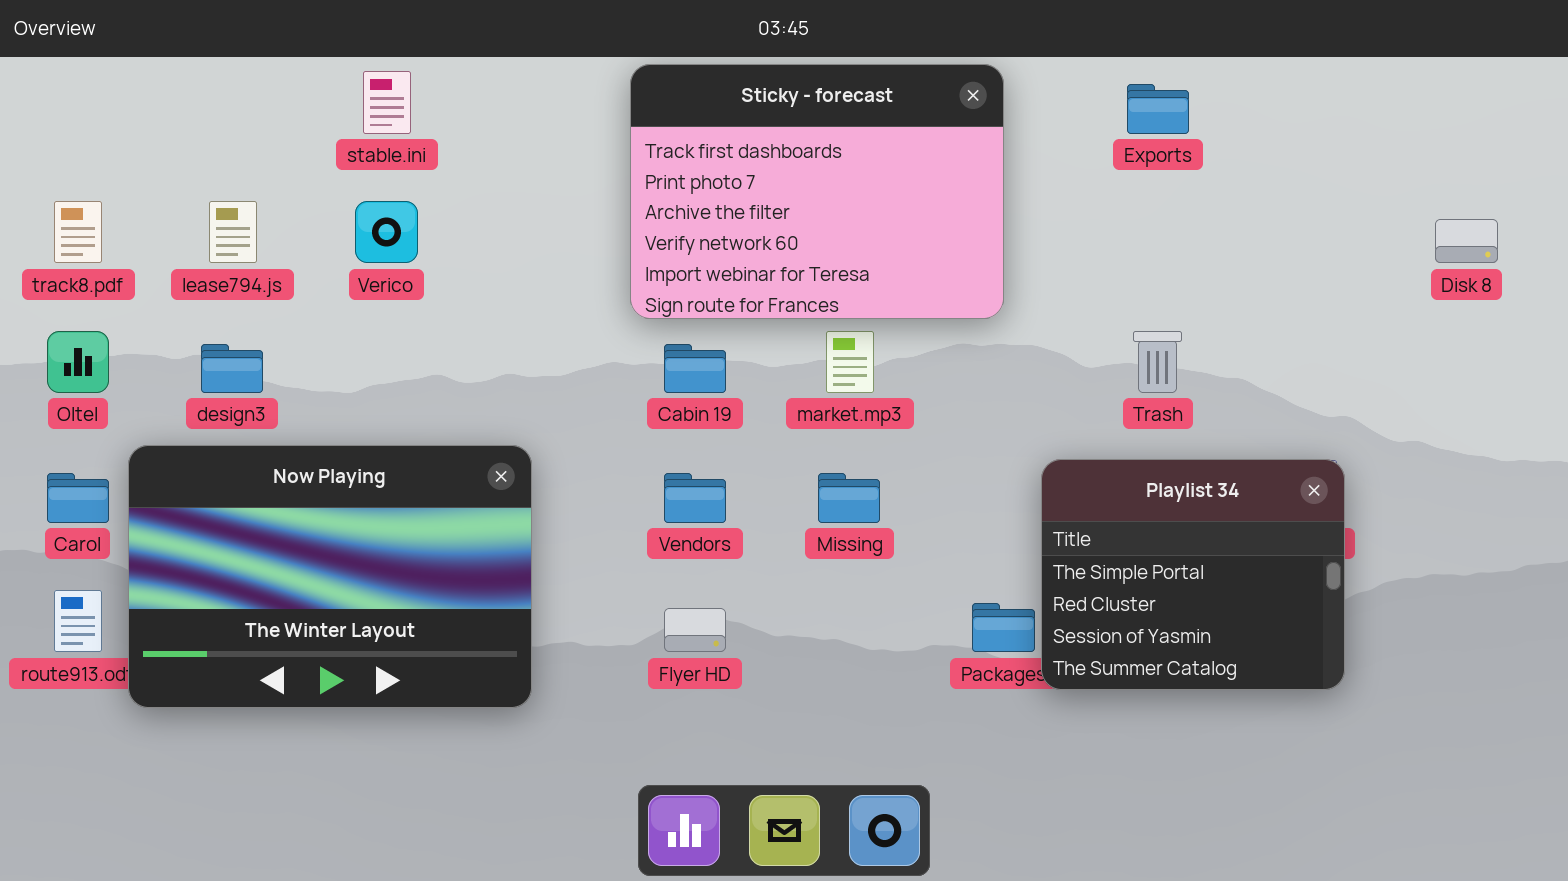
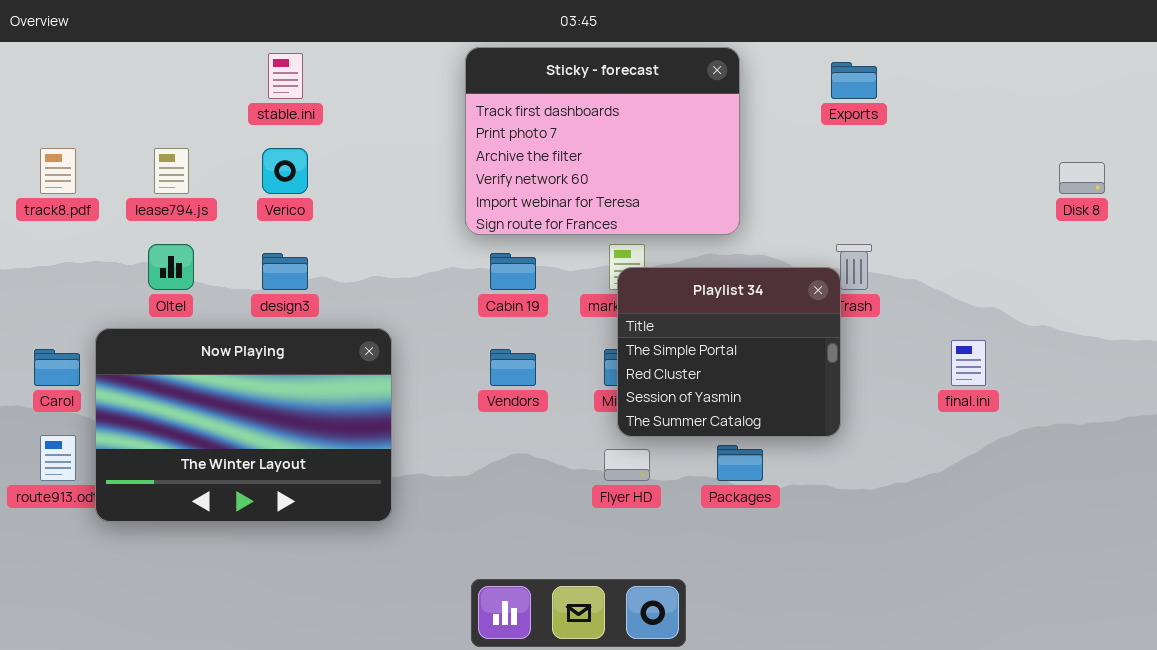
Oltel: [47,331,109,393] -> [148,244,194,290], moved
design3: [201,344,263,393] -> [262,253,308,290], moved
Playlist 34: [1041,459,1345,690] -> [617,267,841,437], moved
Flyer HD: [664,608,726,652] -> [604,449,650,481], moved

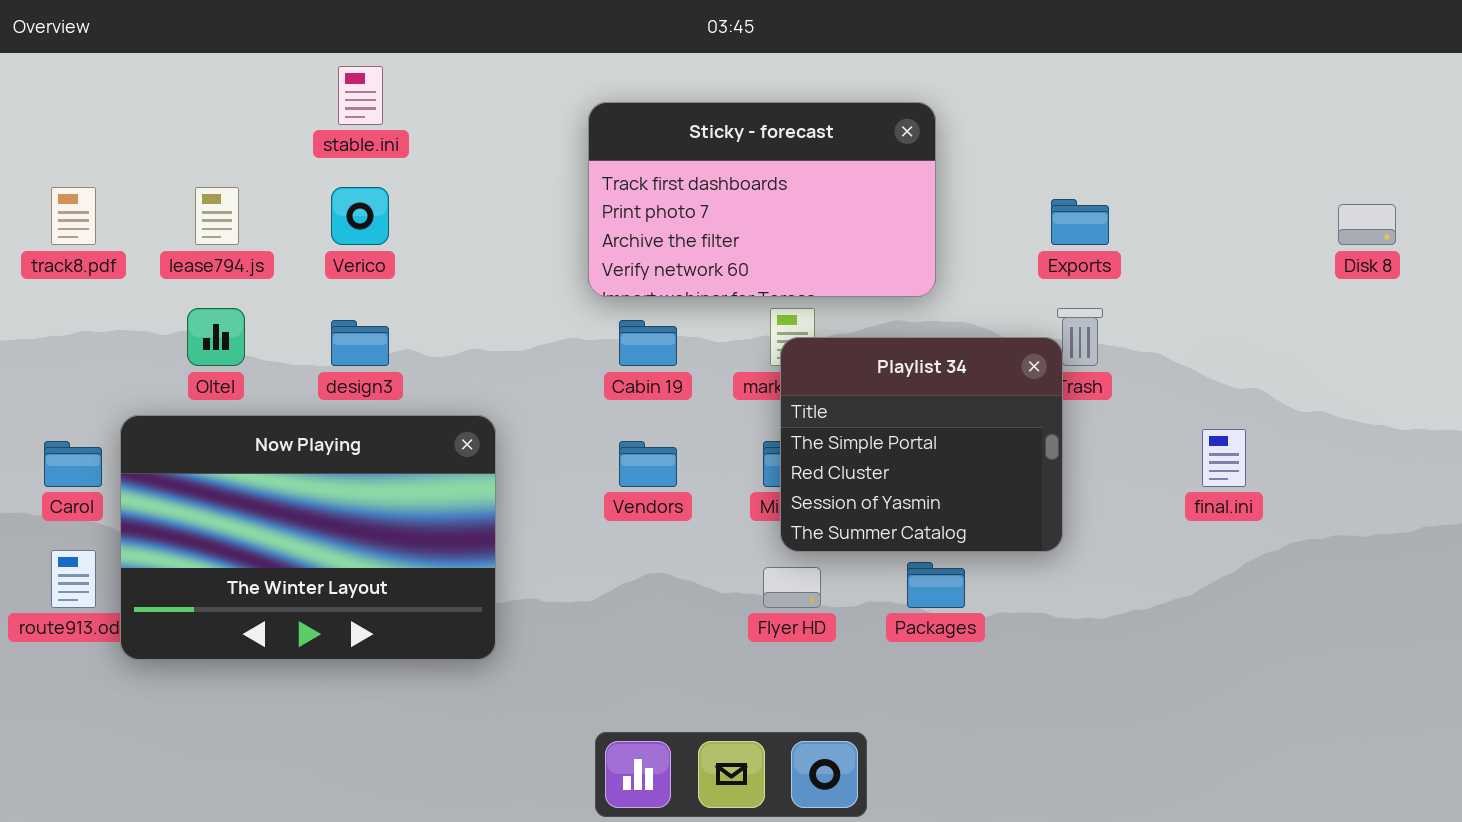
Sticky - forecast: [465,47,740,235] -> [588,102,936,297], resized
Exports: [831,62,877,99] -> [1051,199,1109,245], moved

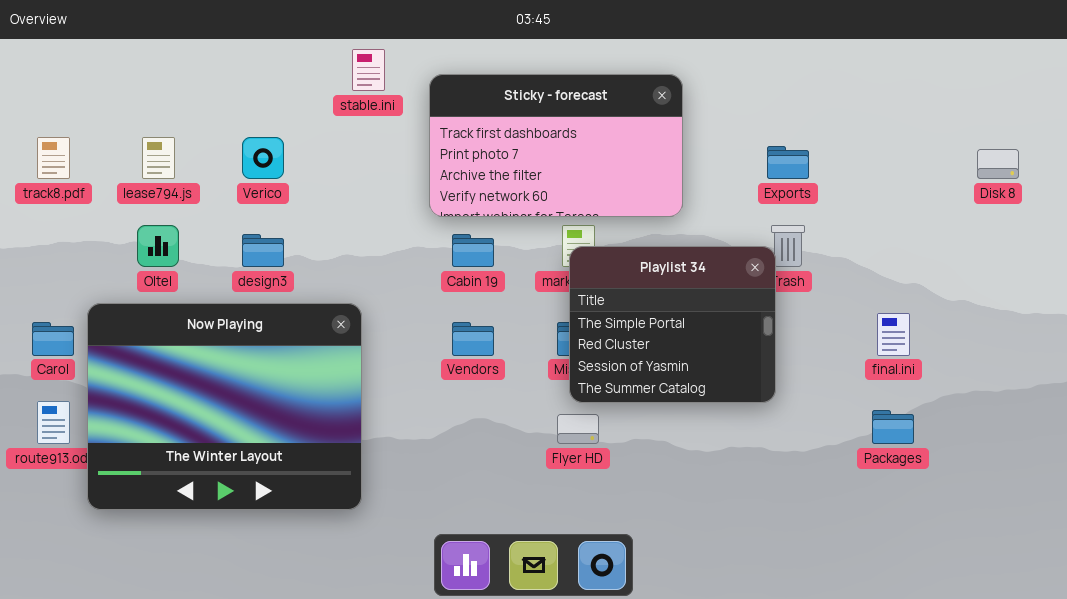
stable.ini: [338,66,383,125] -> [352,49,385,91], moved
Now Playing: [120,415,496,660] -> [87,303,362,510], resized
Packages: [907,562,965,608] -> [872,410,914,444], moved

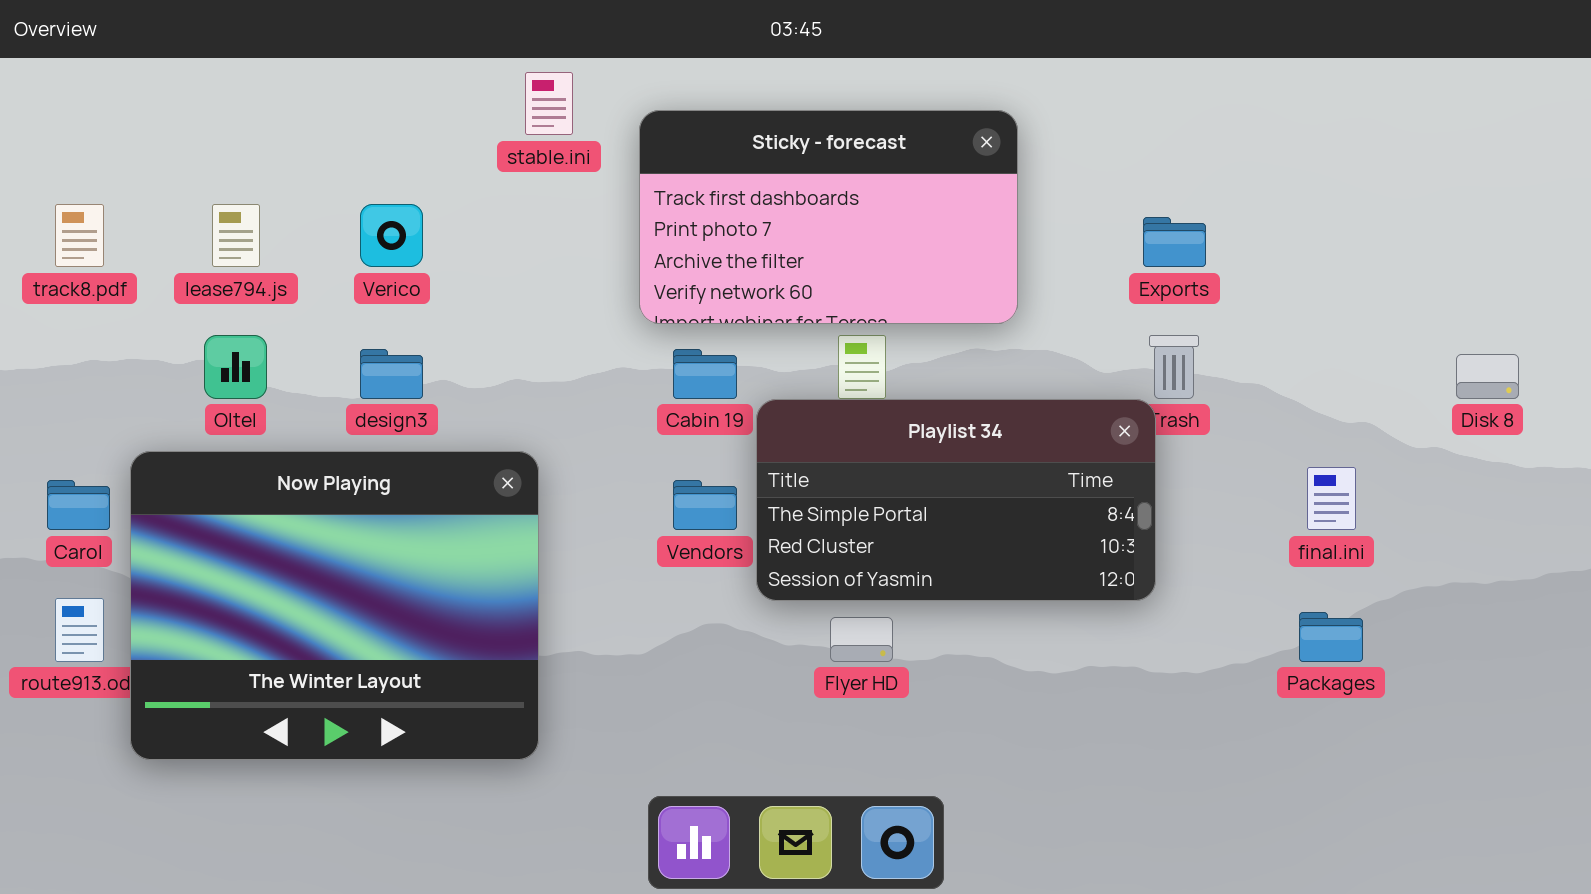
Disk 8: [977,149,1019,179] -> [1456,354,1519,399], moved
Playlist 34: [569,246,776,403] -> [756,399,1156,601], resized

